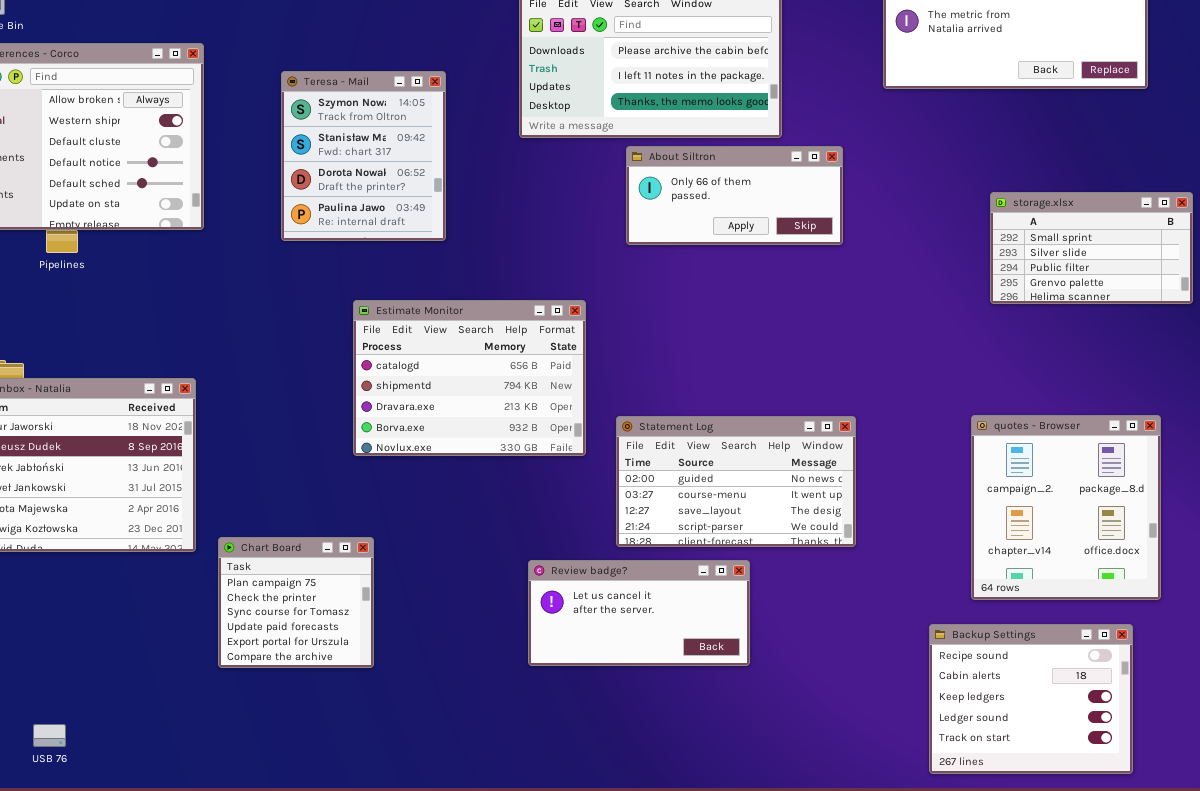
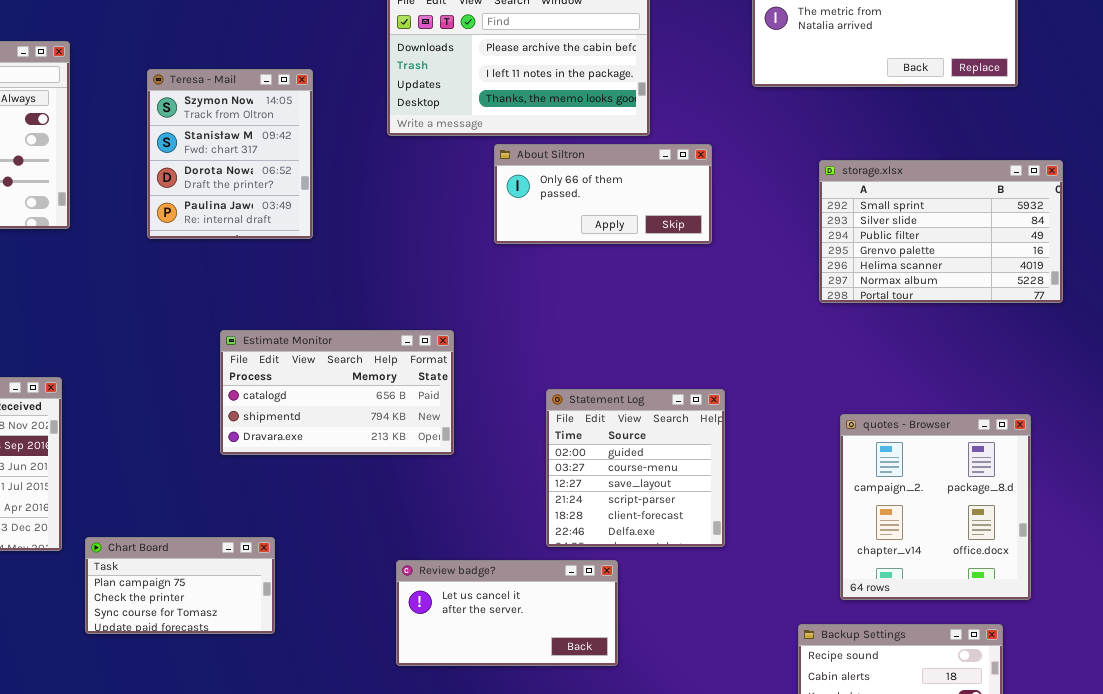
storage.xlsx: [990,192,1193,304] -> [819,160,1063,303], resized
Estimate Monitor: [353,300,586,456] -> [220,330,454,455], resized
Statement Log: [616,416,856,547] -> [546,389,725,547], resized
Chart Board: [218,537,374,668] -> [85,537,275,634], resized

